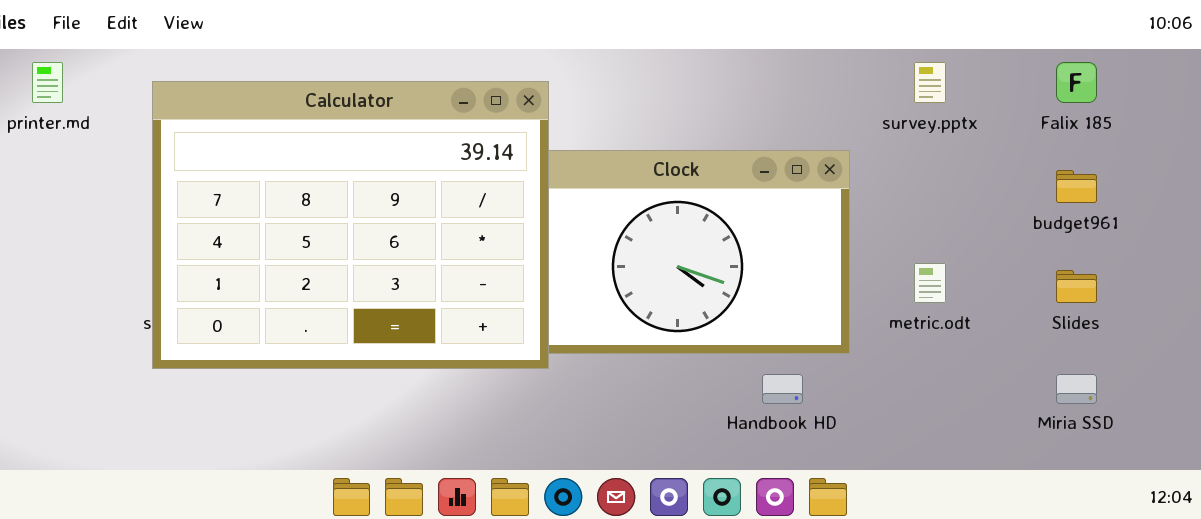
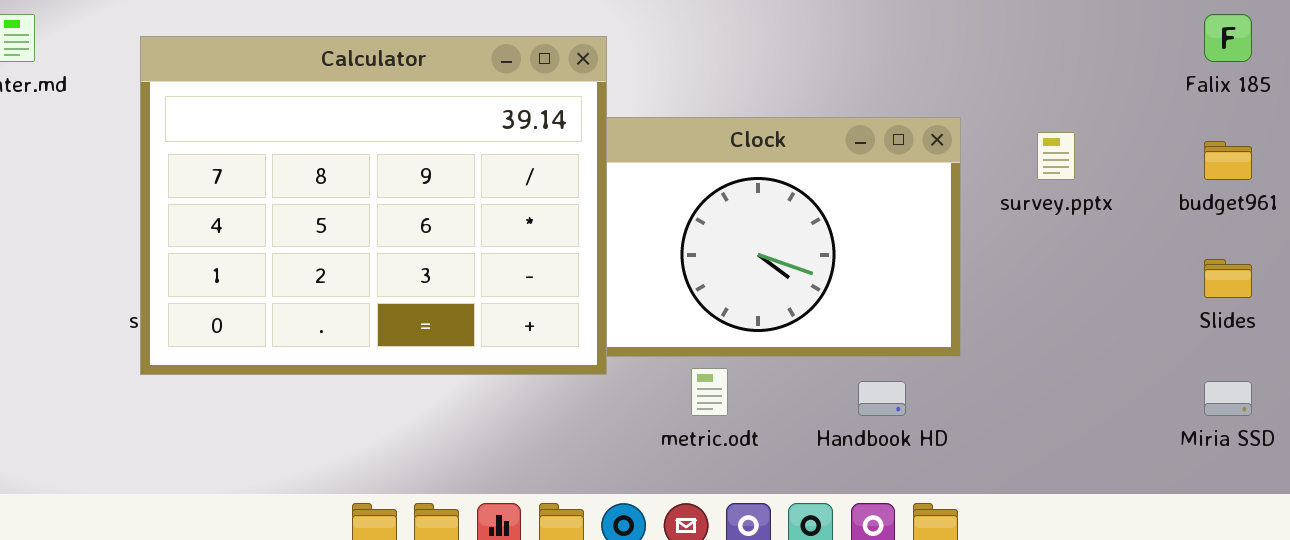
survey.pptx: [914,62,946,103] -> [1037,132,1075,180], moved
metric.odt: [914,263,946,303] -> [691,368,728,416], moved

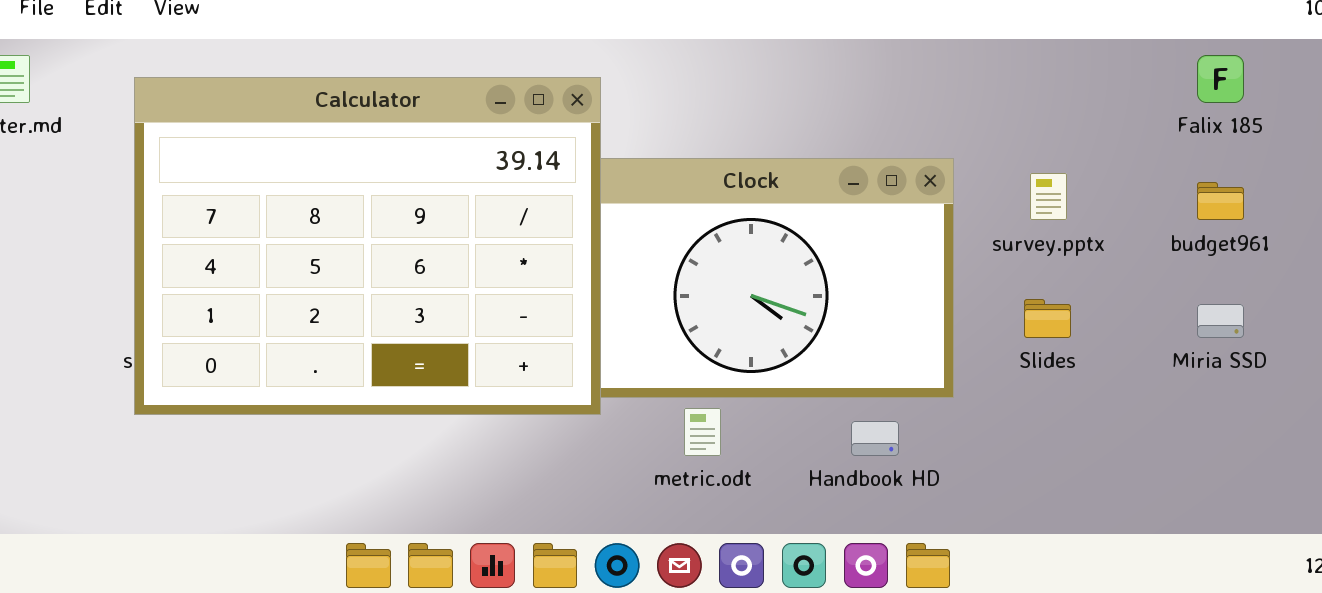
Slides: [1204,259,1252,298] -> [1024,299,1071,338], moved
Miria SSD: [1204,381,1252,416] -> [1197,304,1244,338], moved

